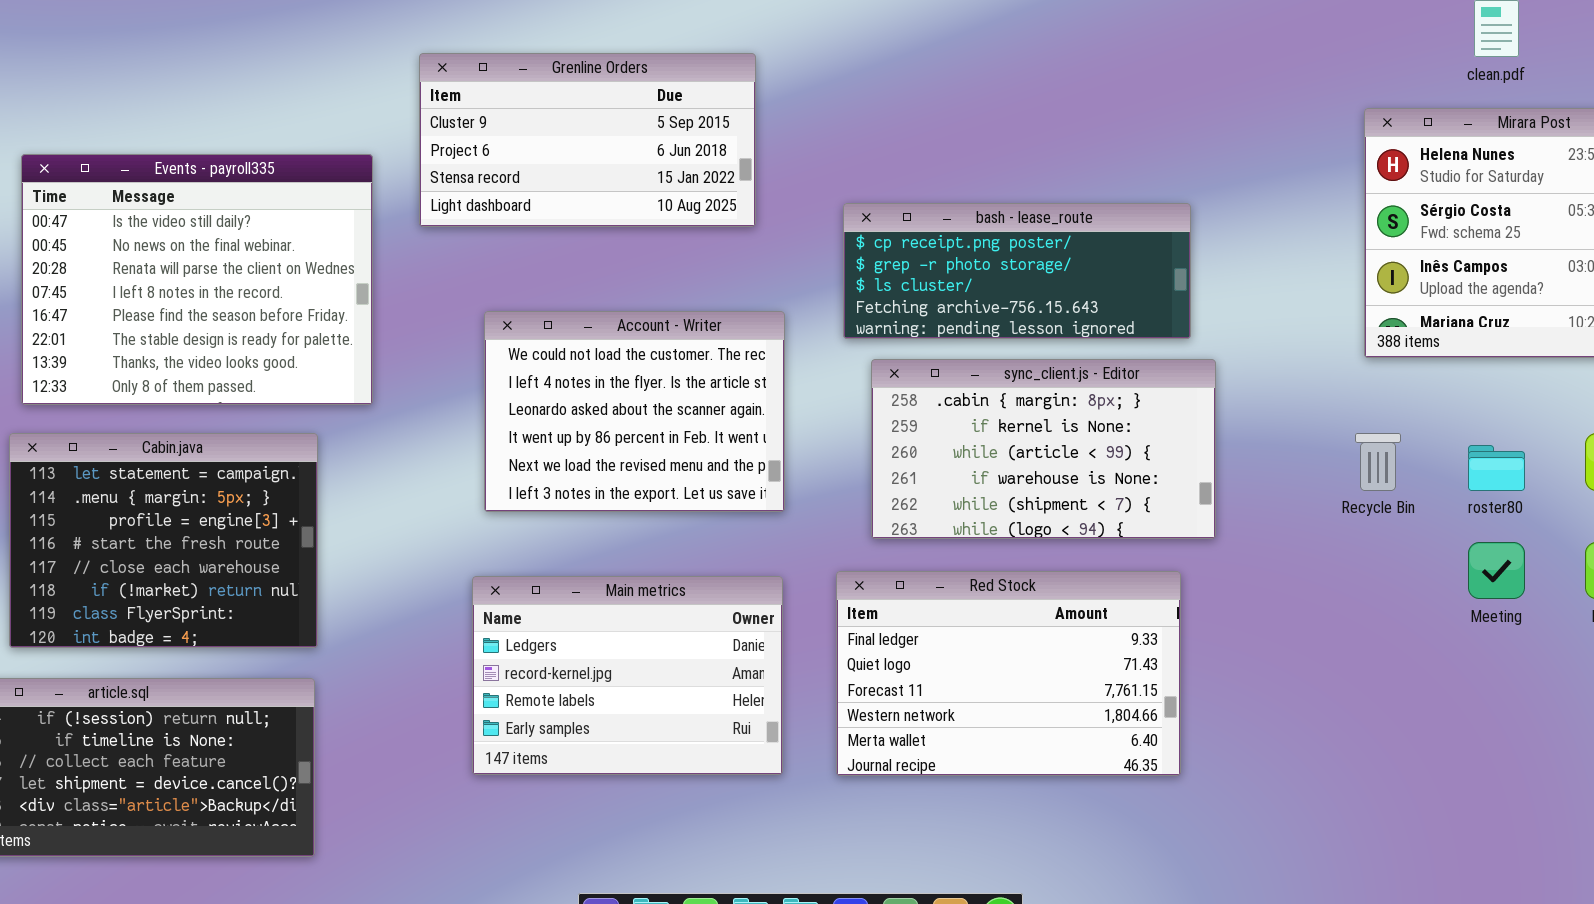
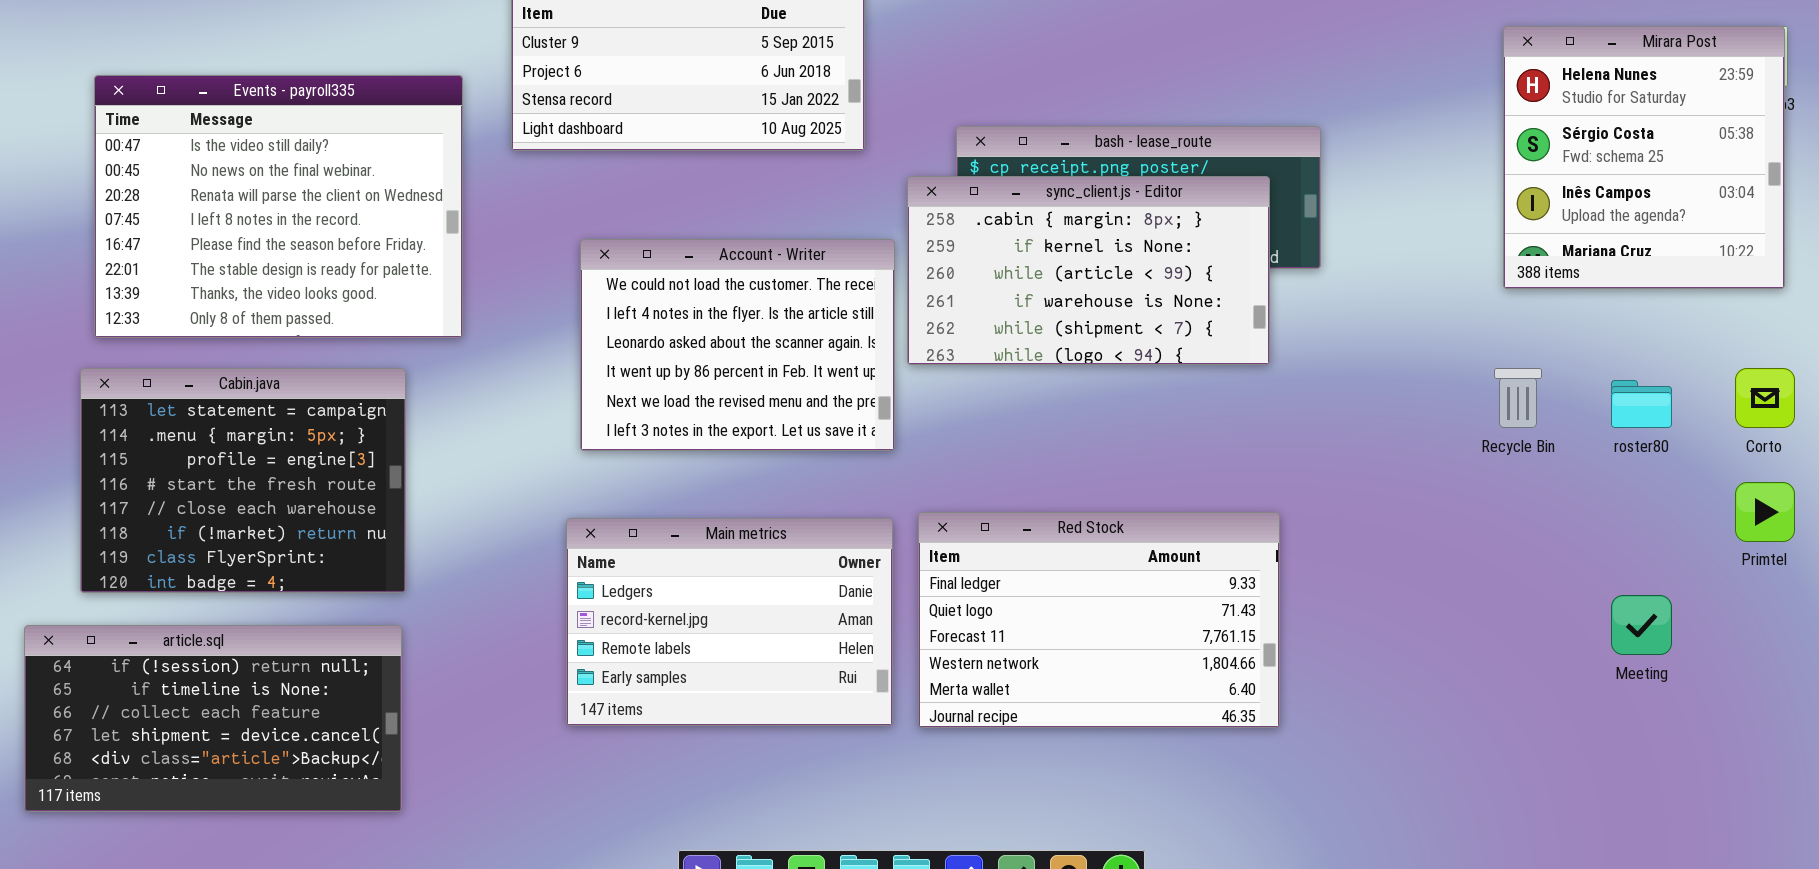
sync_client.js - Editor: [871,359,1216,539] -> [907,176,1270,365], moved
Meeting: [1468,542,1525,599] -> [1611,595,1672,655], moved
Red Stock: [836,571,1181,776] -> [918,512,1280,728], moved

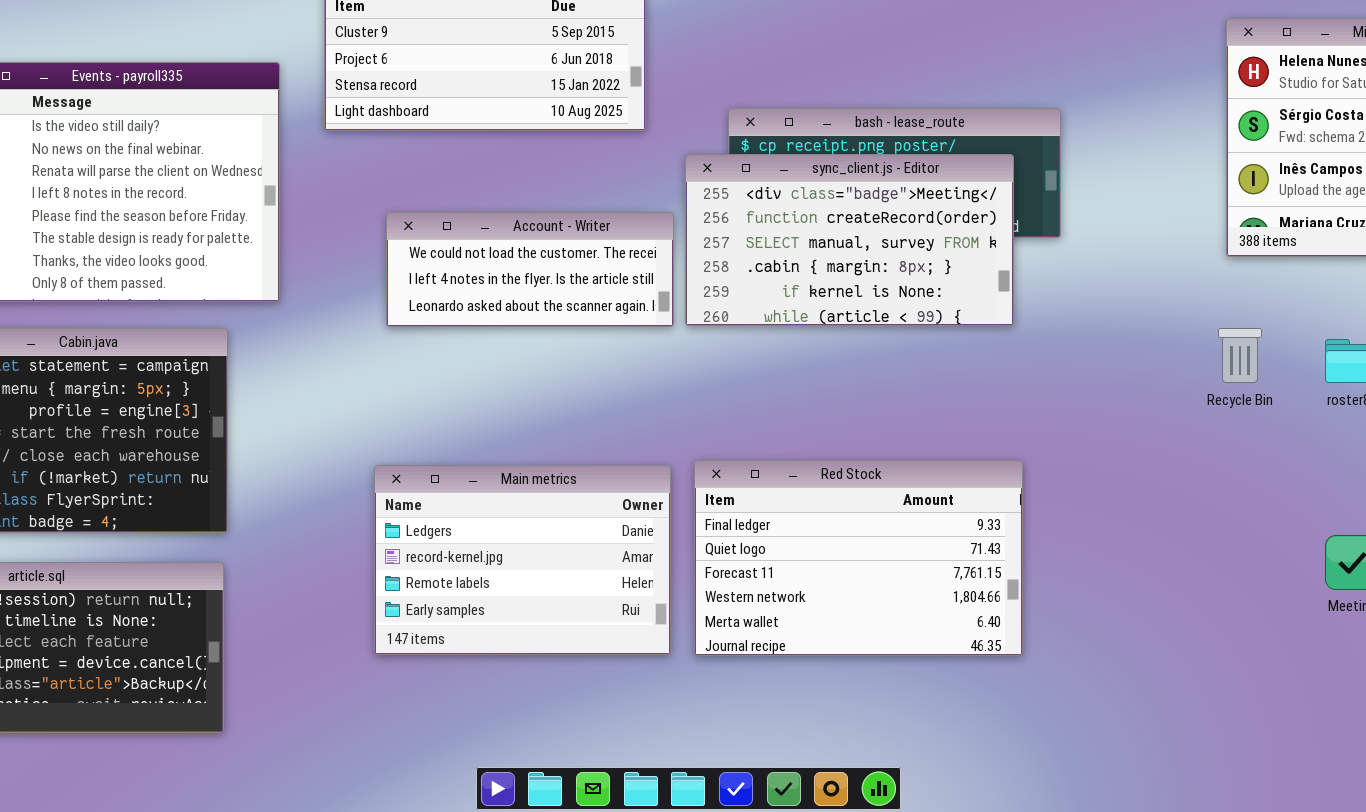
sync_client.js - Editor: [907,176,1270,365] -> [685,154,1014,326], scrolled up 3 rows
Account - Writer: [580,239,895,451] -> [386,212,674,327], resized

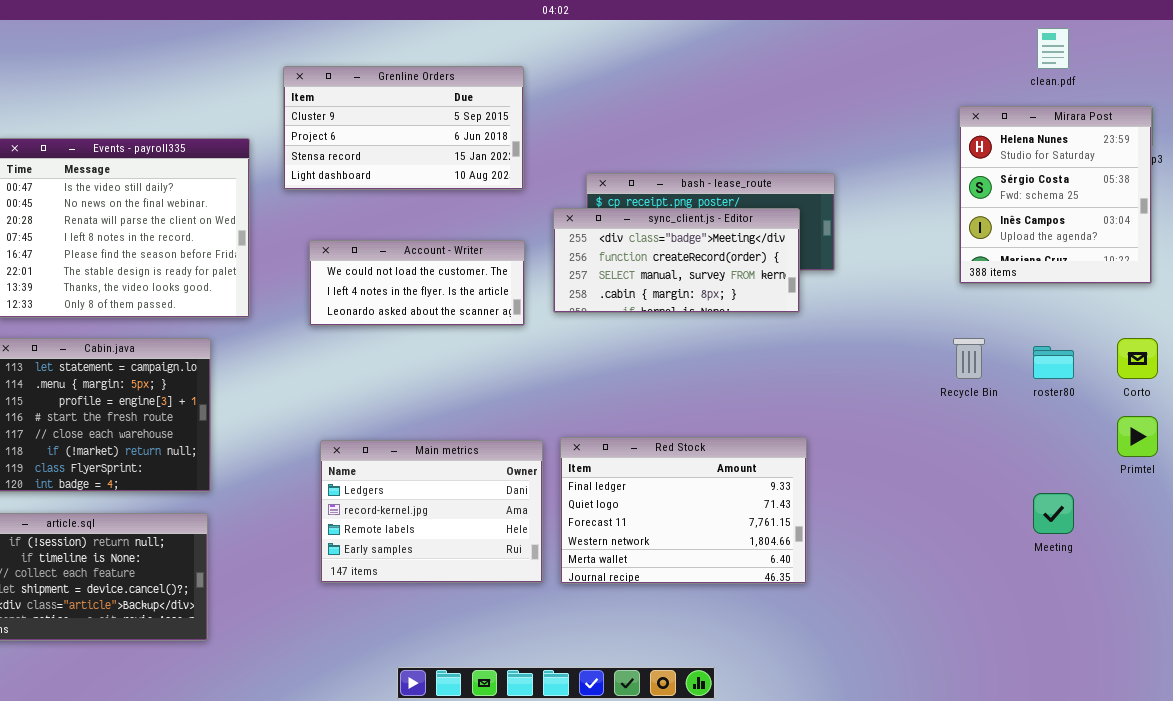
sync_client.js - Editor: [685,154,1014,326] -> [553,208,800,313], resized
Account - Writer: [386,212,674,327] -> [309,240,525,326], moved

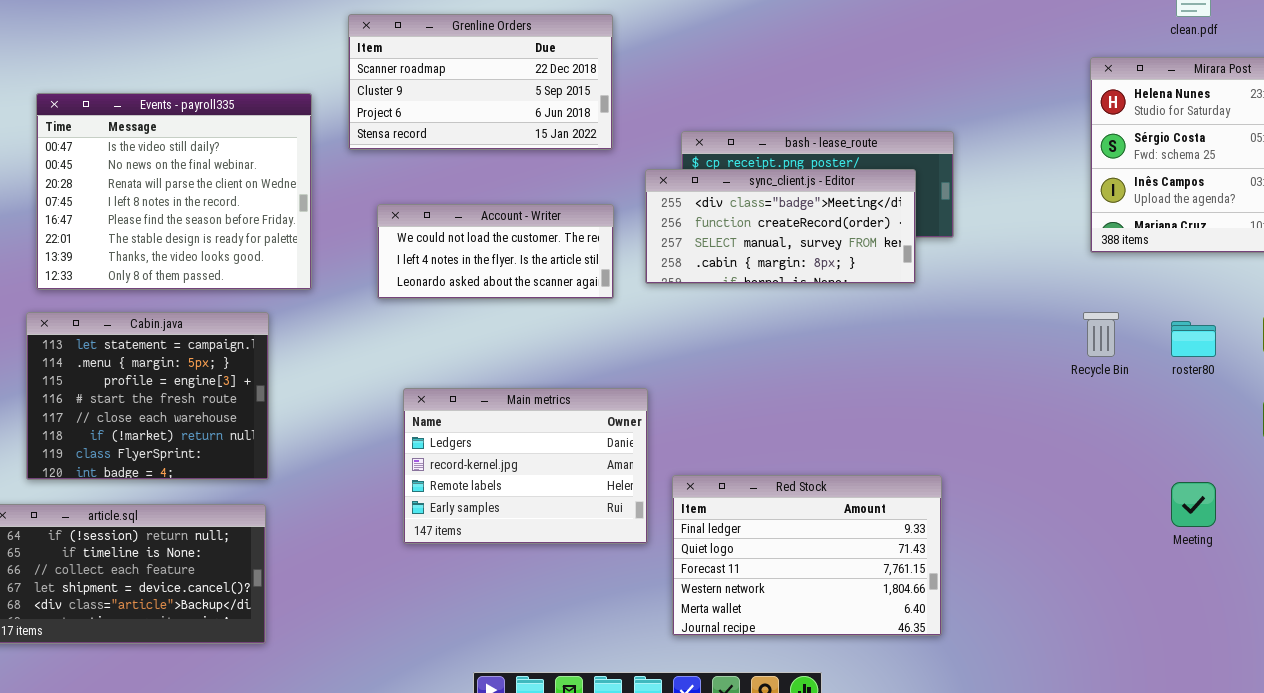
Grenline Orders: [283,66,524,190] -> [348,14,613,150], scrolled up 1 row
Red Stock: [560,437,807,584] -> [672,475,942,636], moved
Main metrics: [320,440,543,583] -> [403,388,648,544], moved

